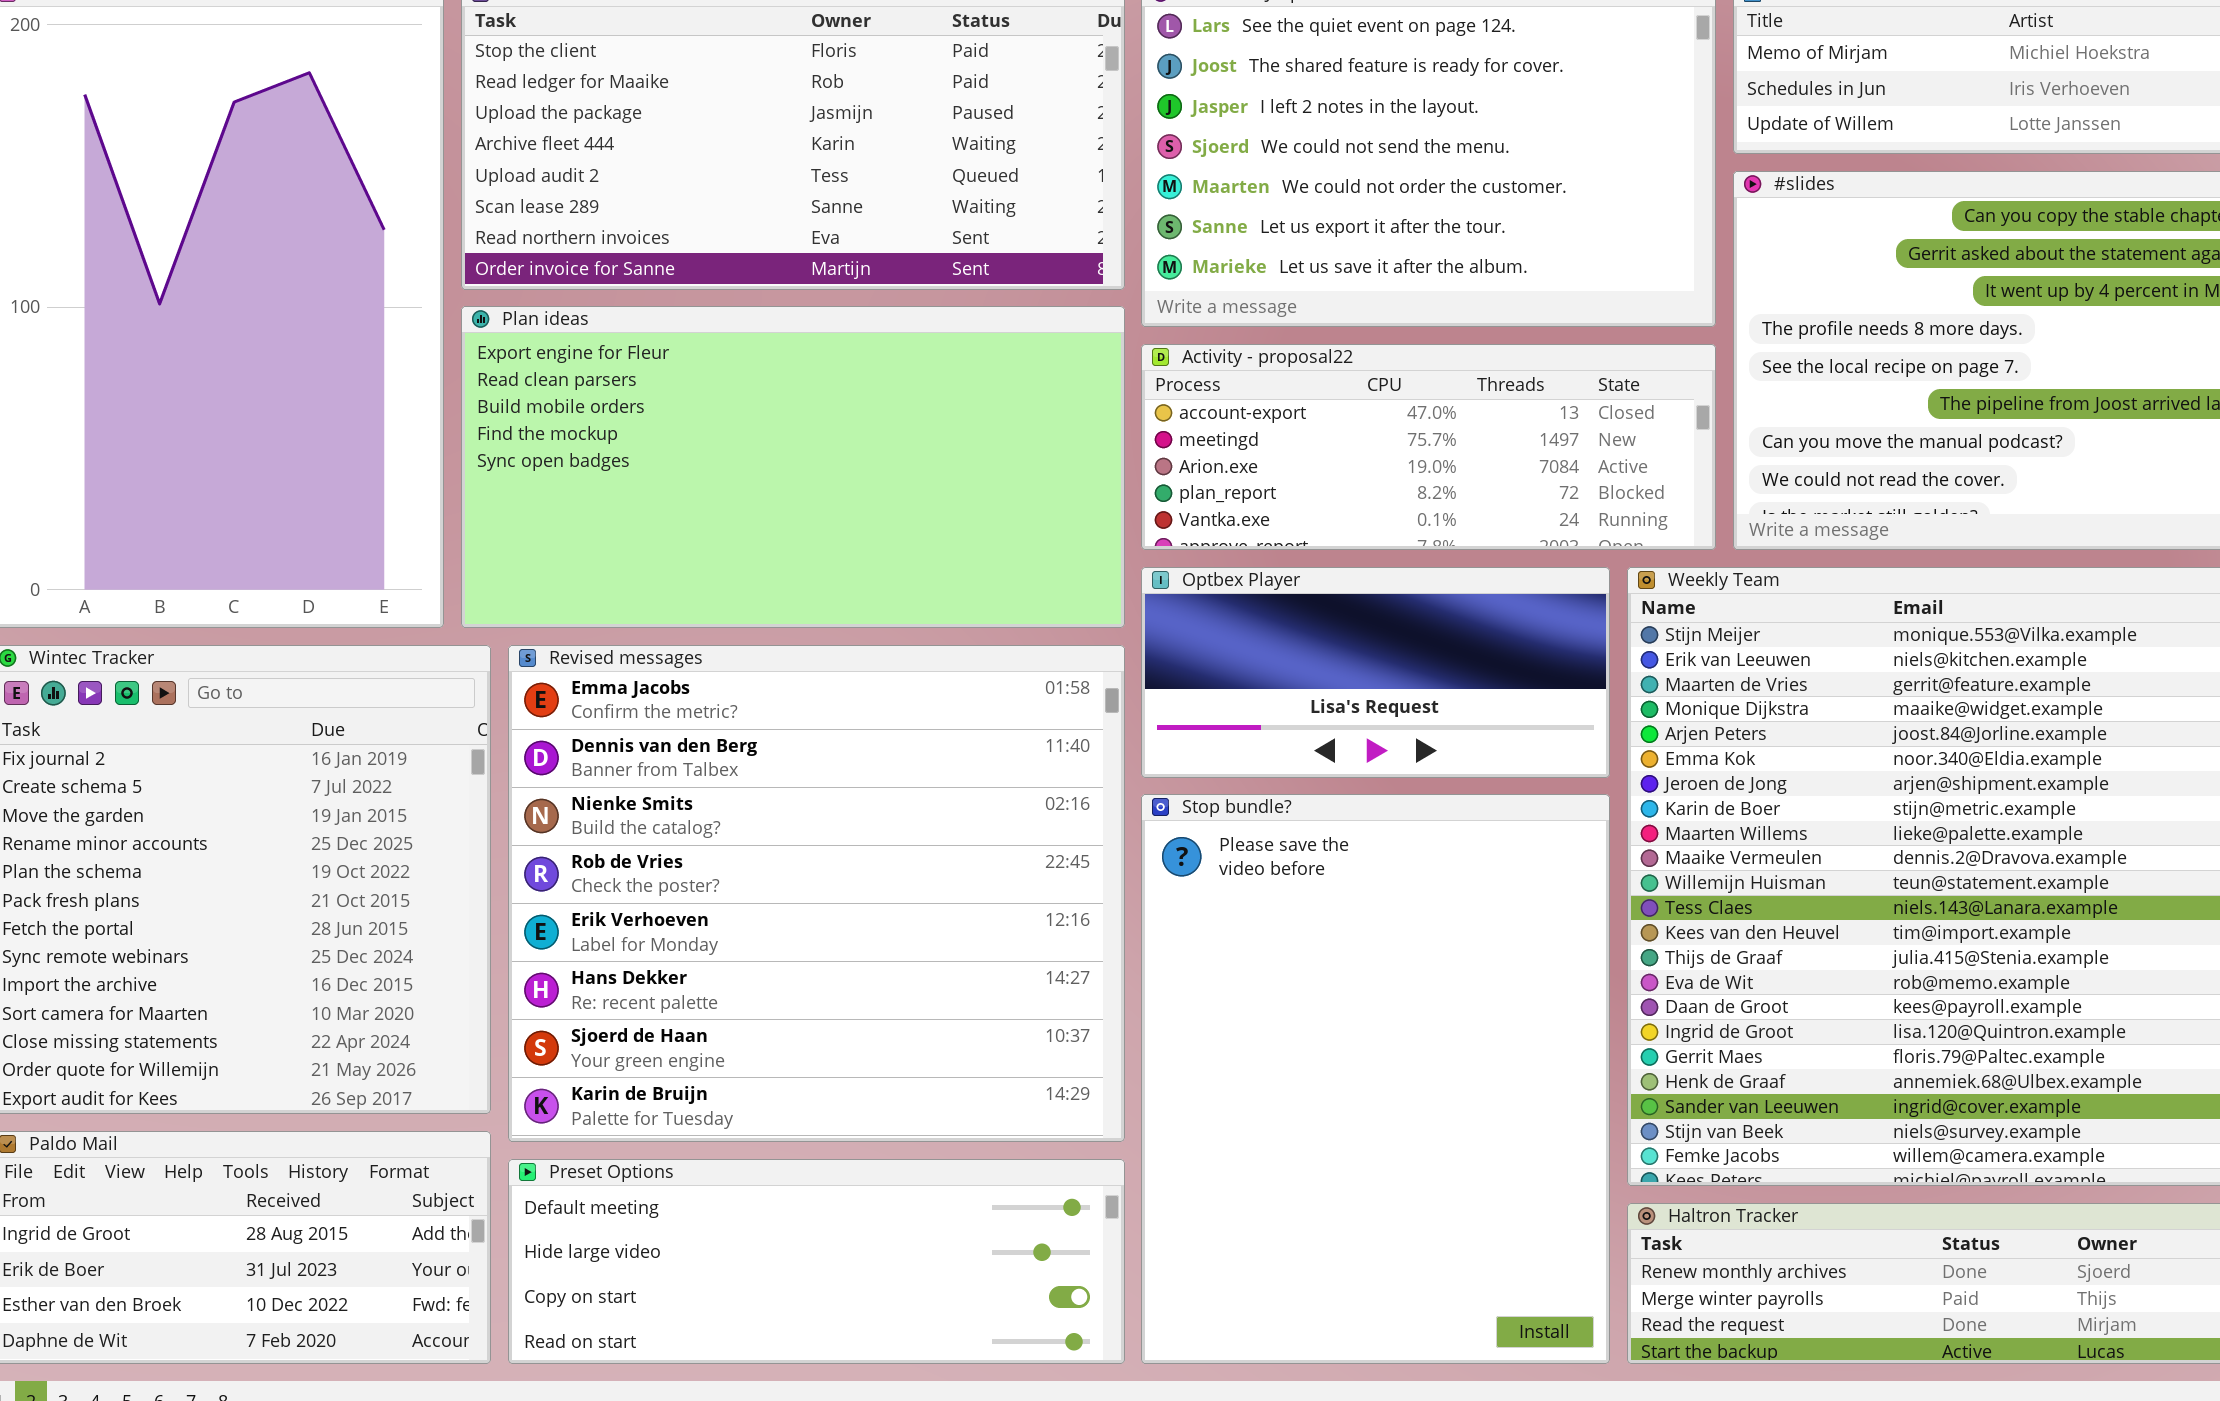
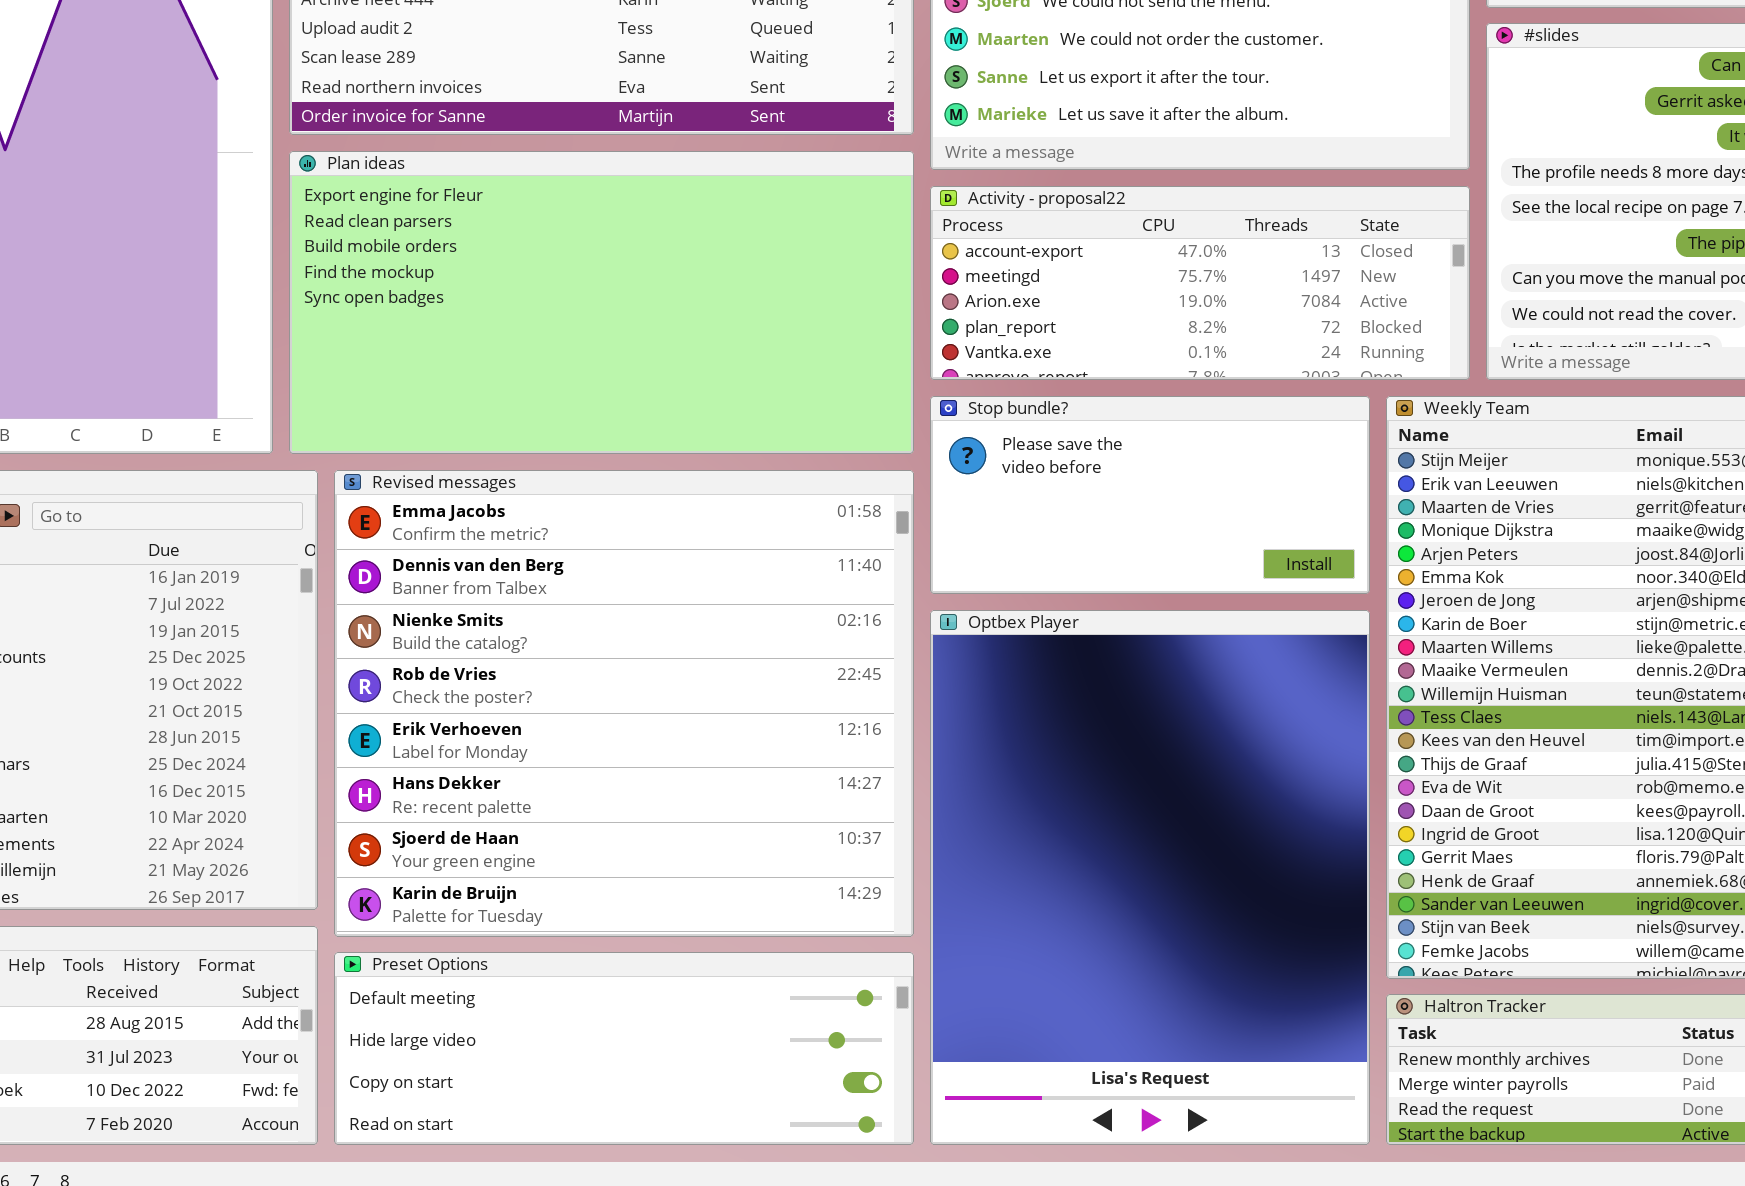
Optbex Player: [1141,567,1610,778] -> [930,610,1370,1145], moved, resized
Stop bundle?: [1141,794,1610,1364] -> [930,396,1370,594], moved, resized

